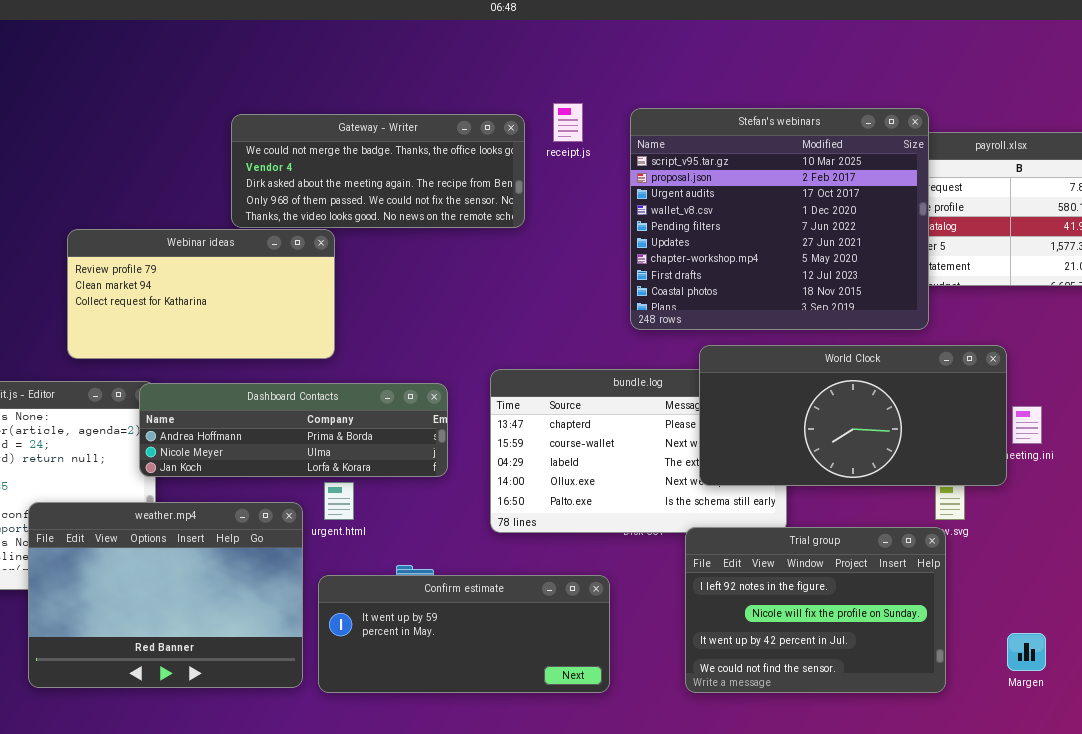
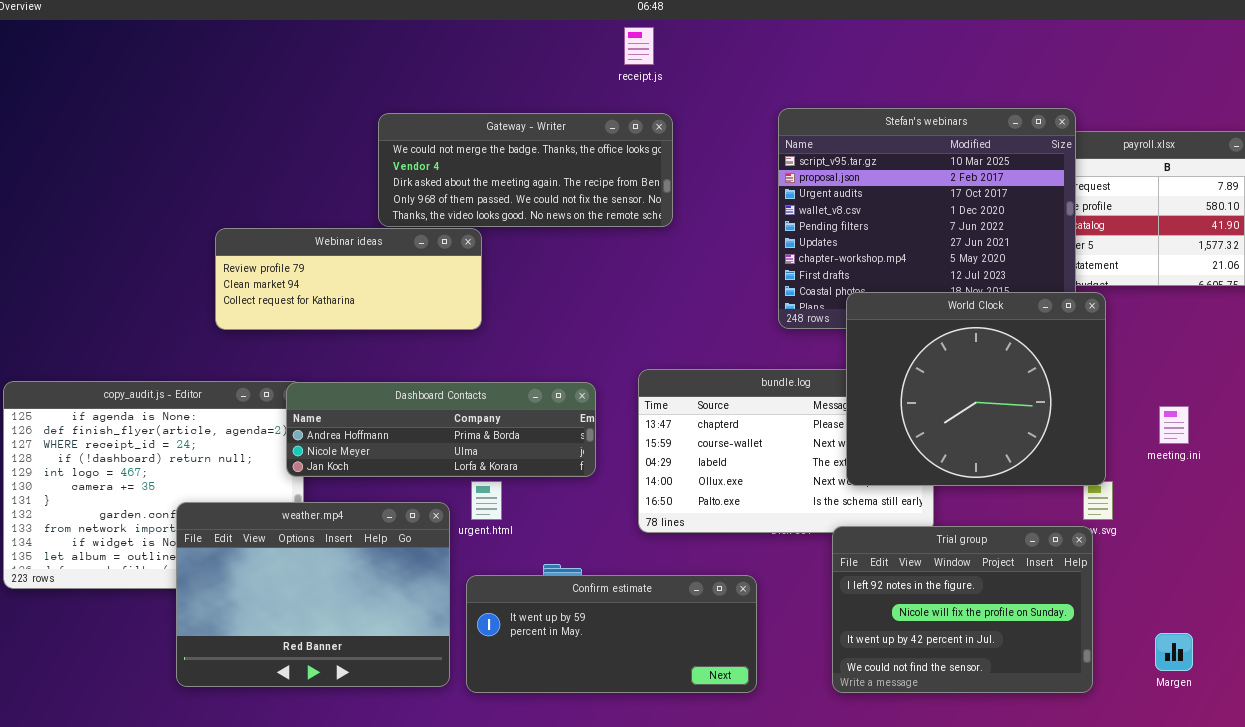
receipt.js: [553,103,583,142] -> [624,27,654,65], moved
Webinar ideas: [67,229,335,359] -> [215,228,482,330], resized
World Clock: [699,345,1007,486] -> [846,292,1106,486], resized

